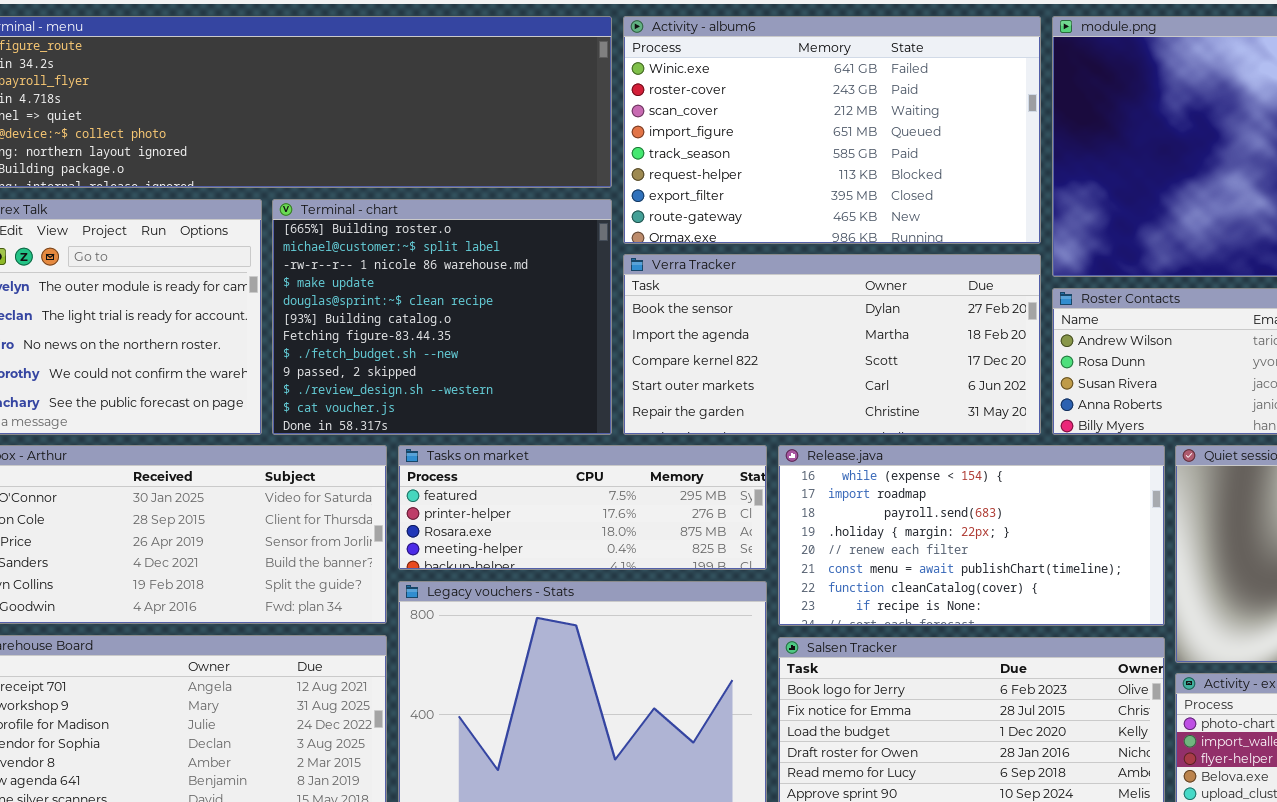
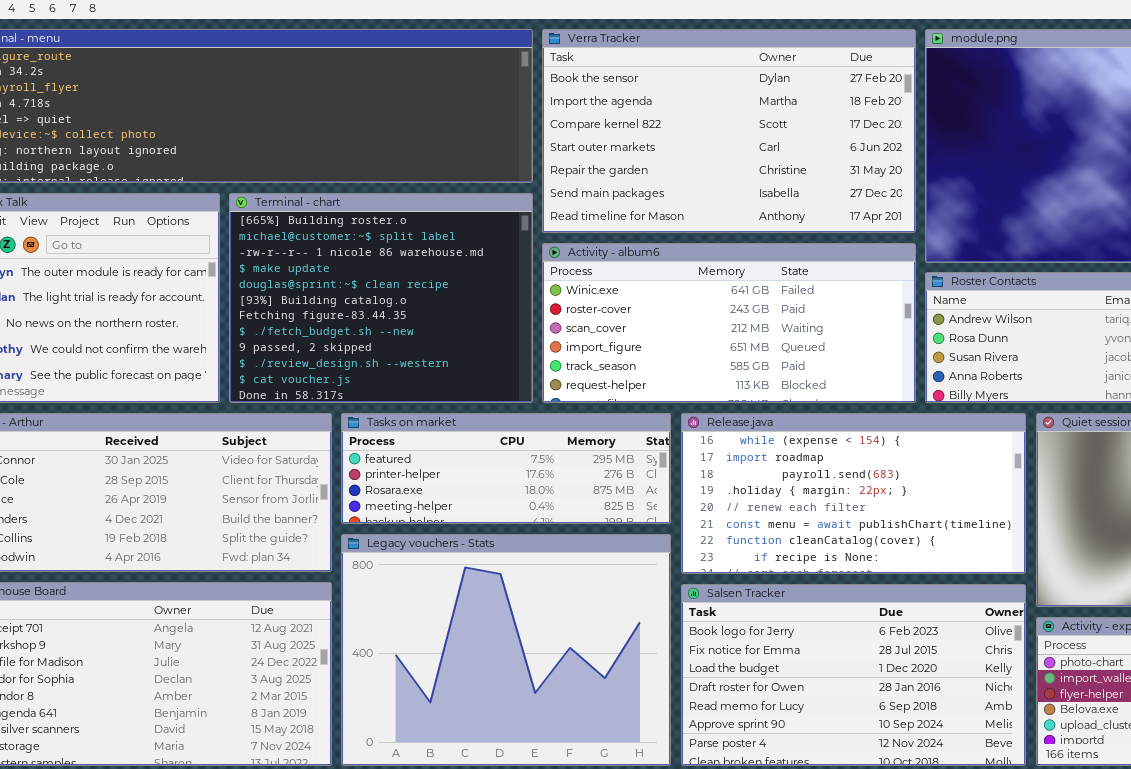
Activity - album6: [623,16,1041,244] -> [542,243,916,403], moved, resized
Verra Tracker: [623,254,1041,435] -> [542,29,916,233], moved, resized

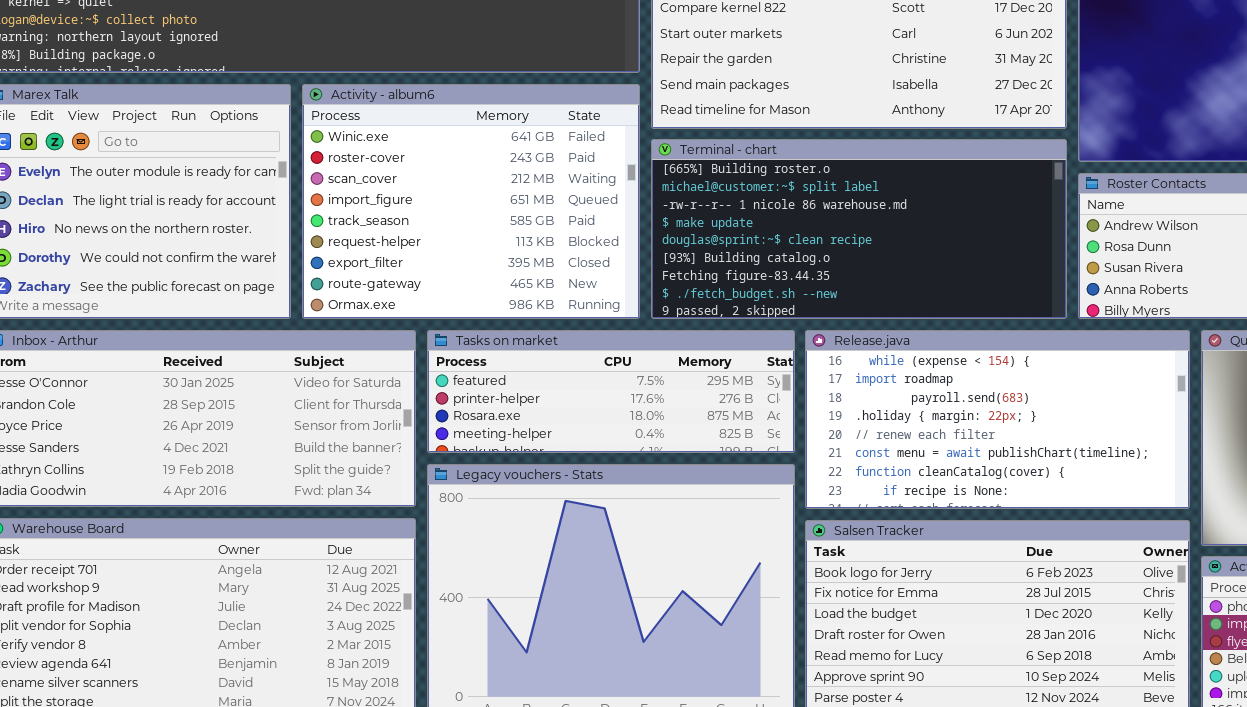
Terminal - chart: [229,193,533,403] -> [651,139,1067,319], moved, resized
Activity - album6: [542,243,916,403] -> [302,84,640,319], moved, resized

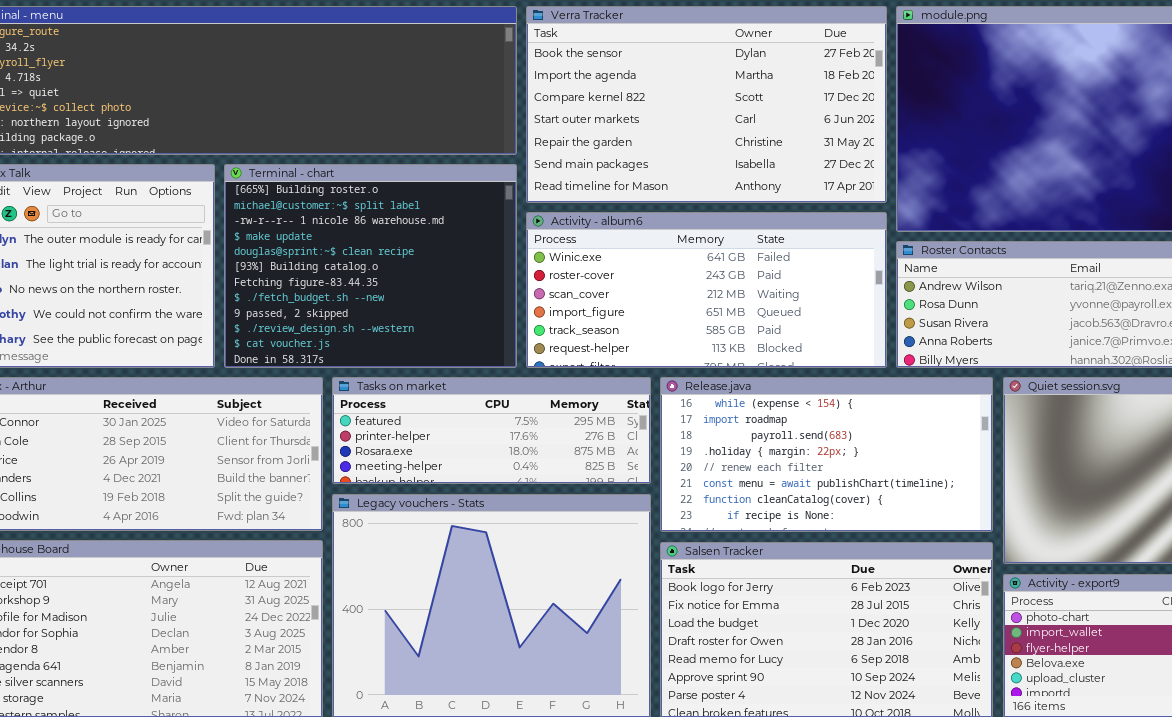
Activity - album6: [302,84,640,319] -> [526,212,887,368], moved, resized
Terminal - chart: [651,139,1067,319] -> [224,164,517,368], moved, resized

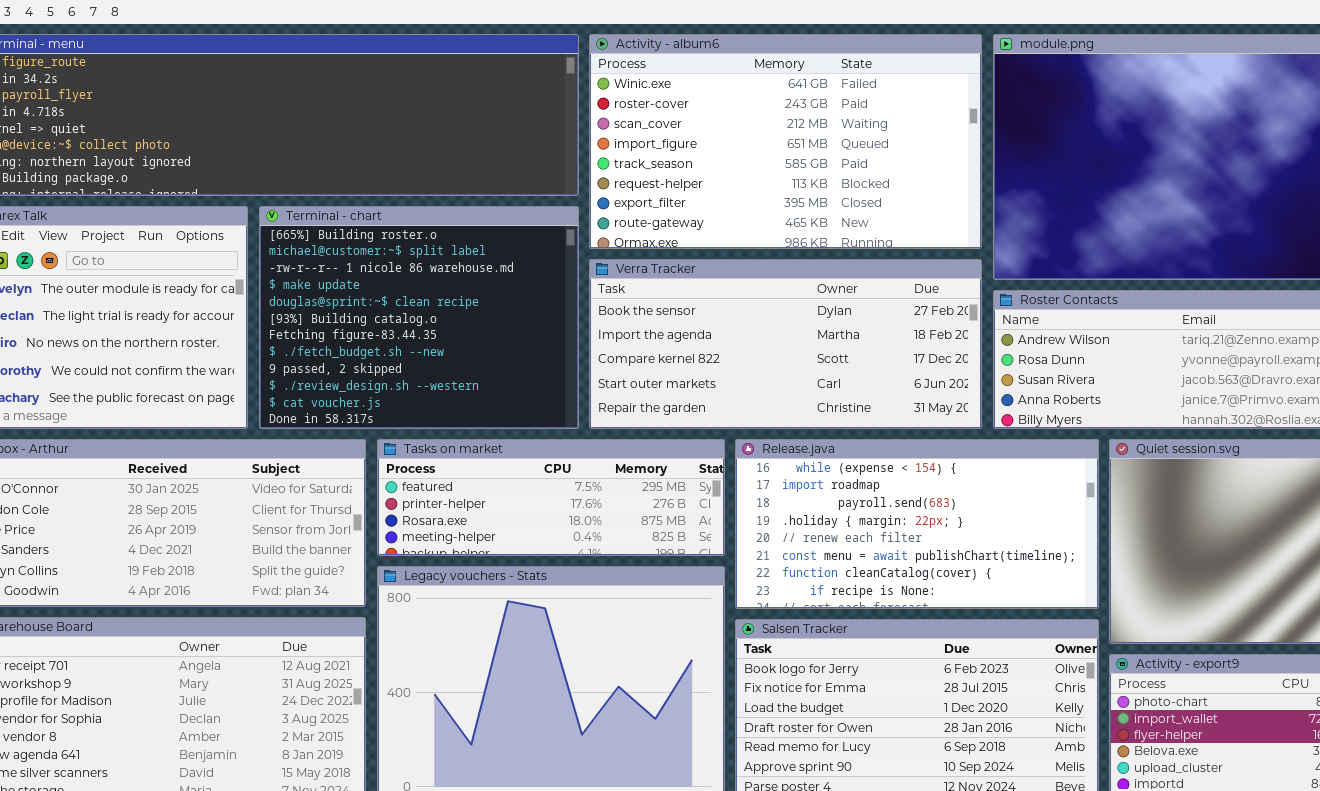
Verra Tracker: [526,6,887,203] -> [589,259,982,429], moved, resized
Activity - album6: [526,212,887,368] -> [589,34,982,249], moved, resized

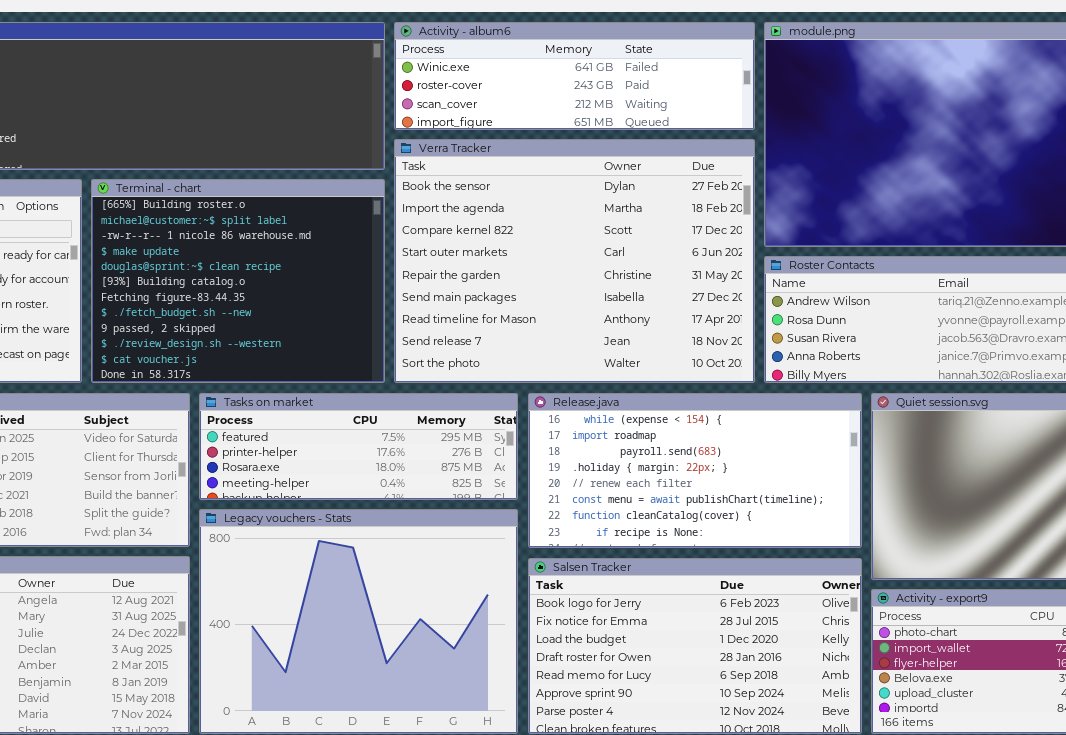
Activity - album6: [589,34,982,249] -> [394,22,755,130], resized
Verra Tracker: [589,259,982,429] -> [394,139,755,383], resized

